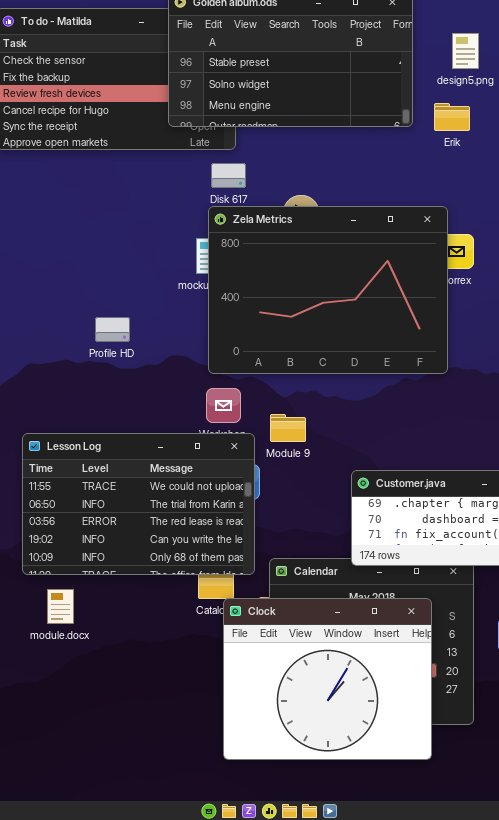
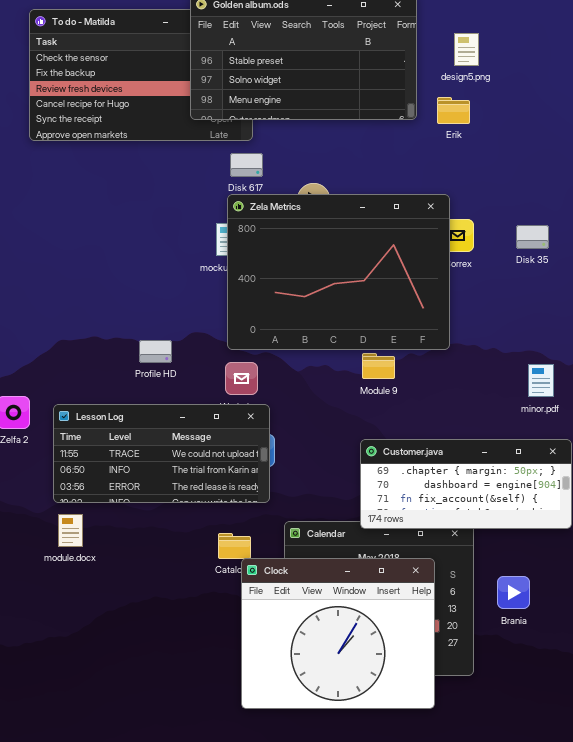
Profile HD: [95,317,130,342] -> [139,340,172,363], moved
Module 9: [270,414,306,442] -> [362,353,395,379], moved
Lesson Log: [22,433,255,575] -> [53,404,270,503], resized
module.docx: [47,589,74,624] -> [58,514,83,547], moved

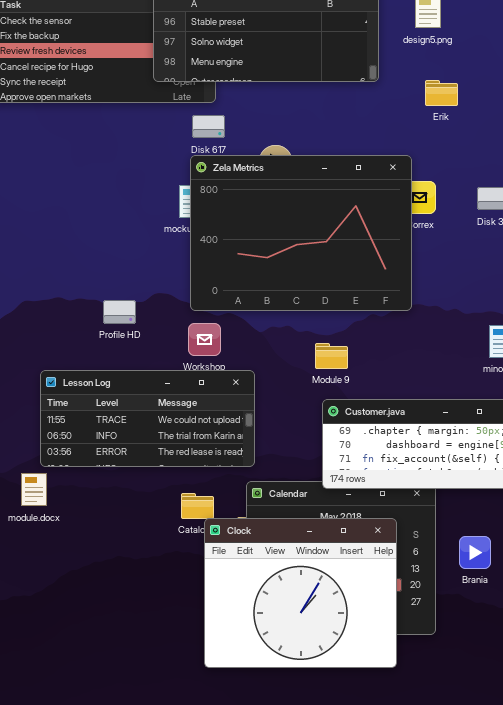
Erik: [437,97,470,124] -> [425,80,458,106], moved
Module 9: [362,353,395,379] -> [315,343,348,369], moved
Lesson Log: [53,404,270,503] -> [40,370,255,467], moved

